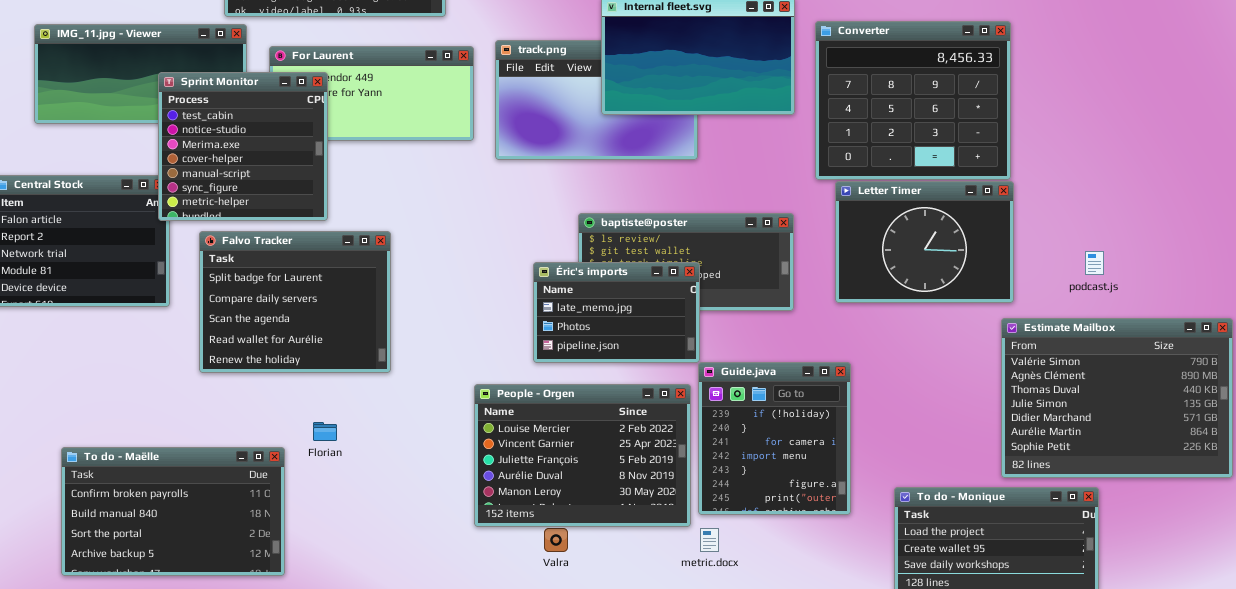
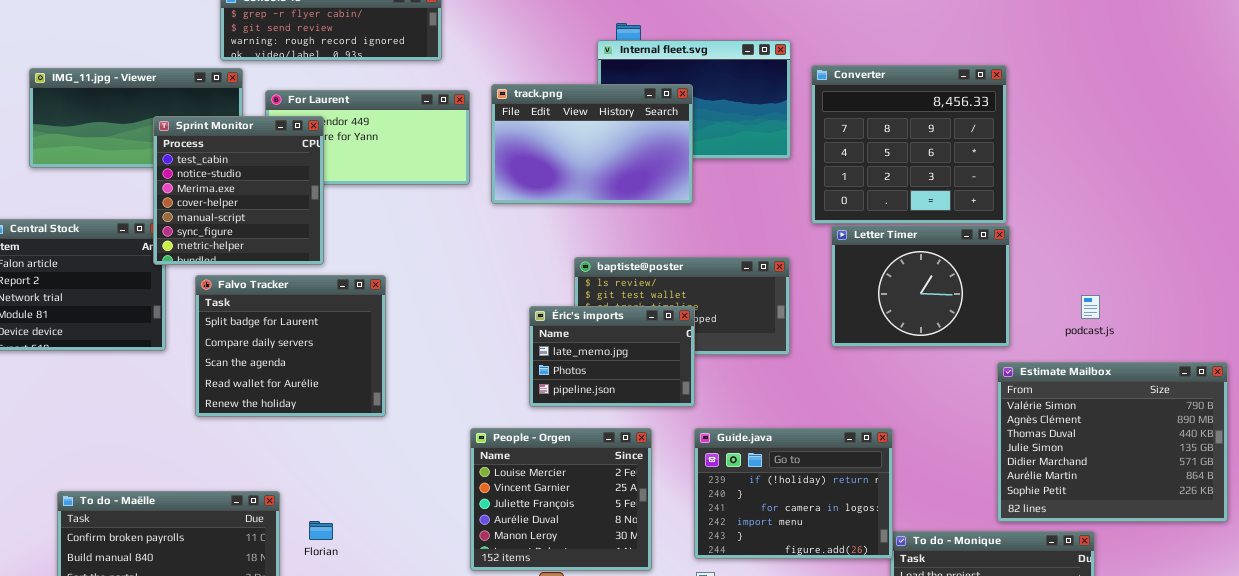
track.png: [495,40,698,160] -> [491,84,693,204], raised
Guide.java: [698,362,851,515] -> [694,428,893,559], resized
People - Orgen: [474,384,691,527] -> [470,428,652,571], resized
Florian: [313,422,337,441] -> [309,521,333,540], moved

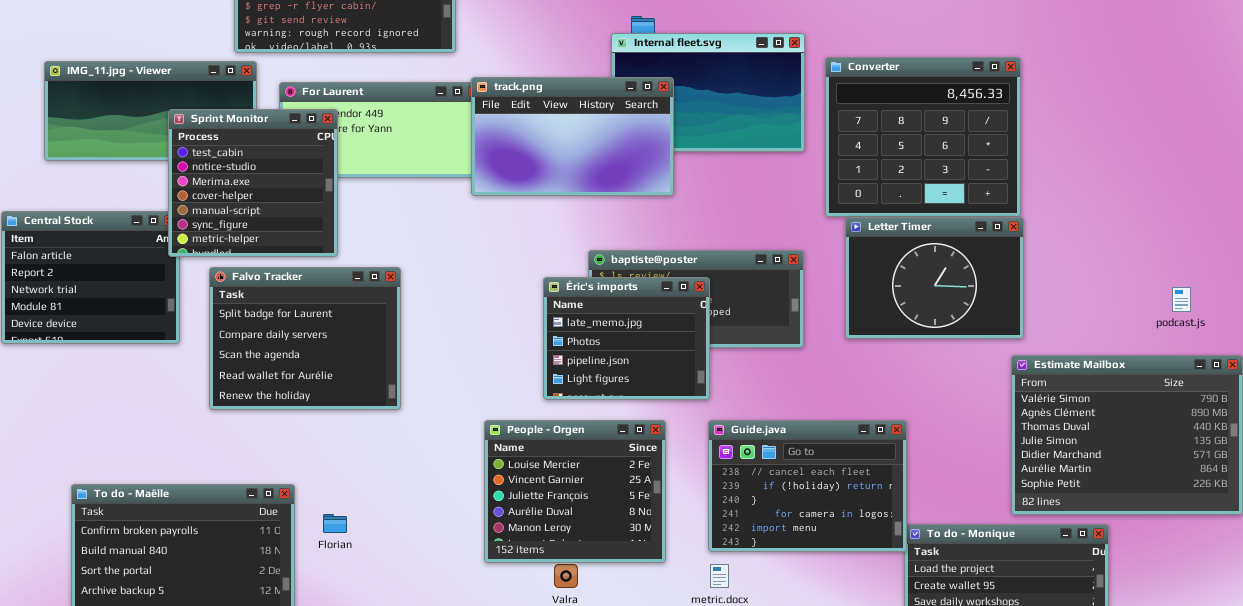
track.png: [491,84,693,204] -> [471,77,674,196], moved
podcast.js: [1081,295,1100,319] -> [1172,287,1191,312], moved
Éric's imports: [529,306,695,407] -> [543,277,710,400], resized
Guide.java: [694,428,893,559] -> [708,420,907,552], scrolled up 1 row

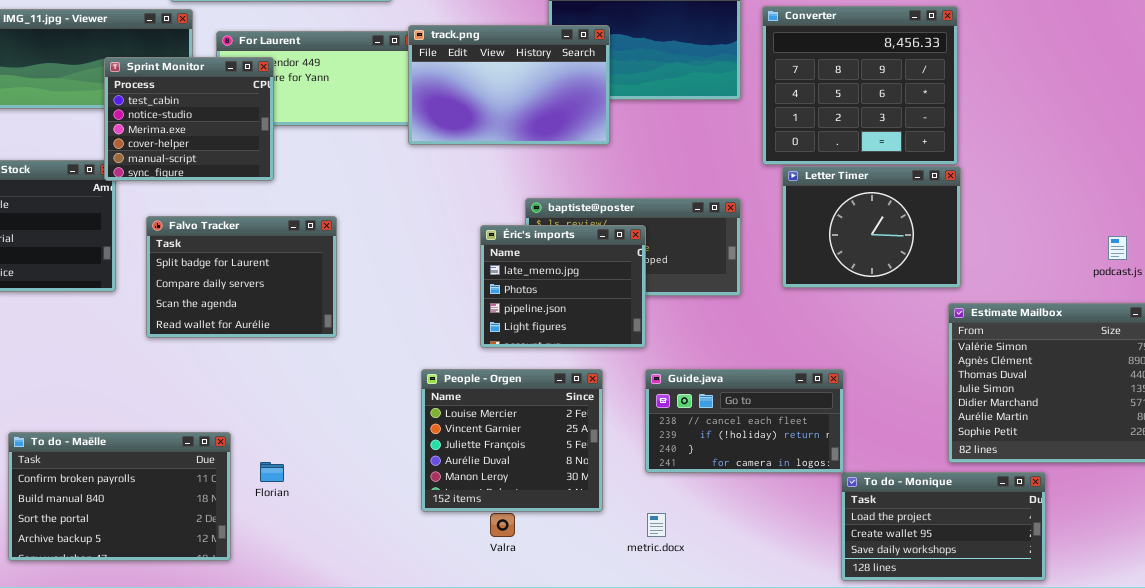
Sprint Monitor: [168,109,338,257] -> [104,57,274,181], resized
Falvo Tracker: [209,267,401,410] -> [146,216,337,338], resized
Guide.java: [708,420,907,552] -> [645,369,844,473], resized

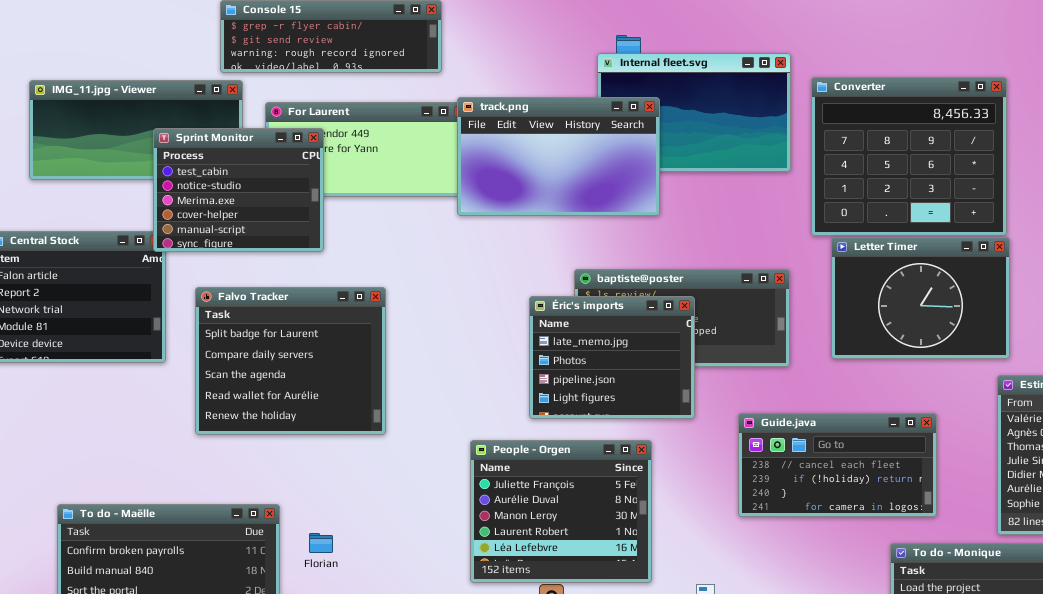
Falvo Tracker: [146,216,337,338] -> [195,287,386,435], resized
People - Orgen: [421,369,603,512] -> [470,440,652,583], scrolled down 2 rows
Guide.java: [645,369,844,473] -> [738,413,937,517], moved

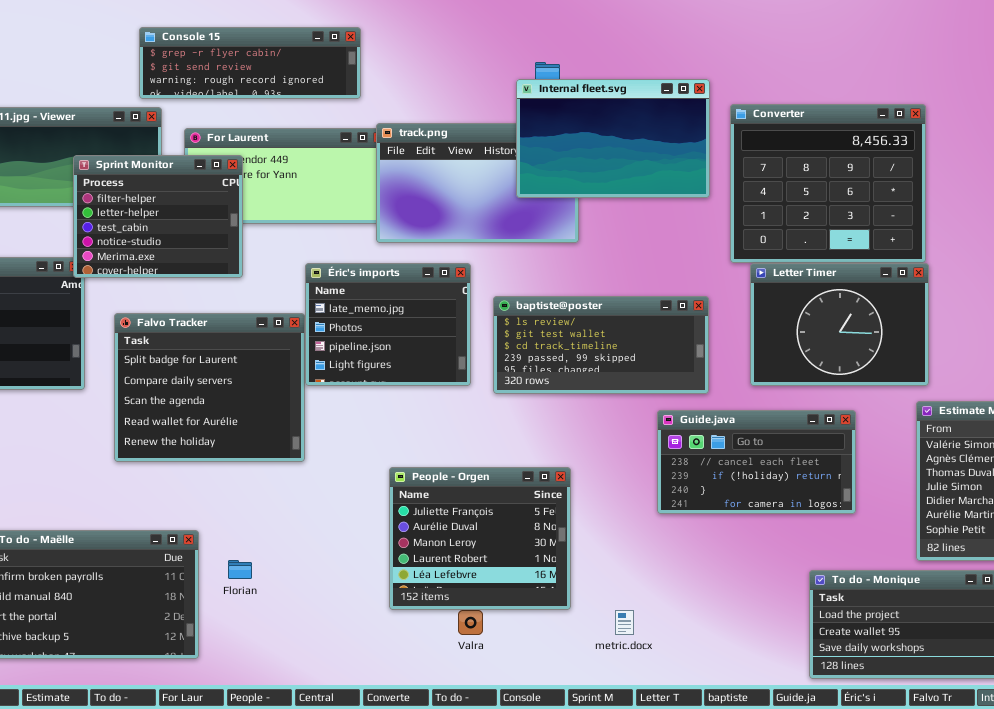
Internal fleet.svg: [597,53,791,172] -> [516,79,710,198], raised
Sprint Monitor: [153,128,324,252] -> [73,155,243,278], scrolled up 2 rows
Éric's imports: [529,296,695,419] -> [305,263,471,386], moved
Guide.java: [738,413,937,517] -> [657,410,856,514], moved

